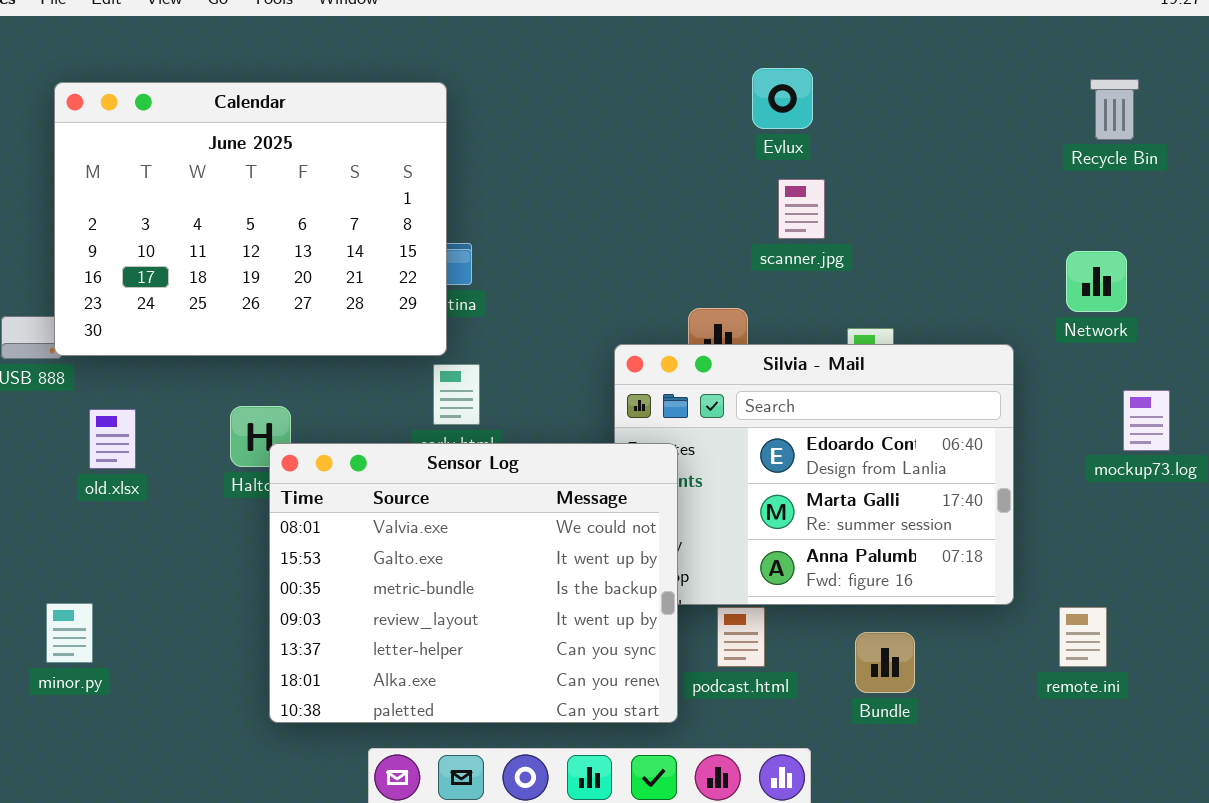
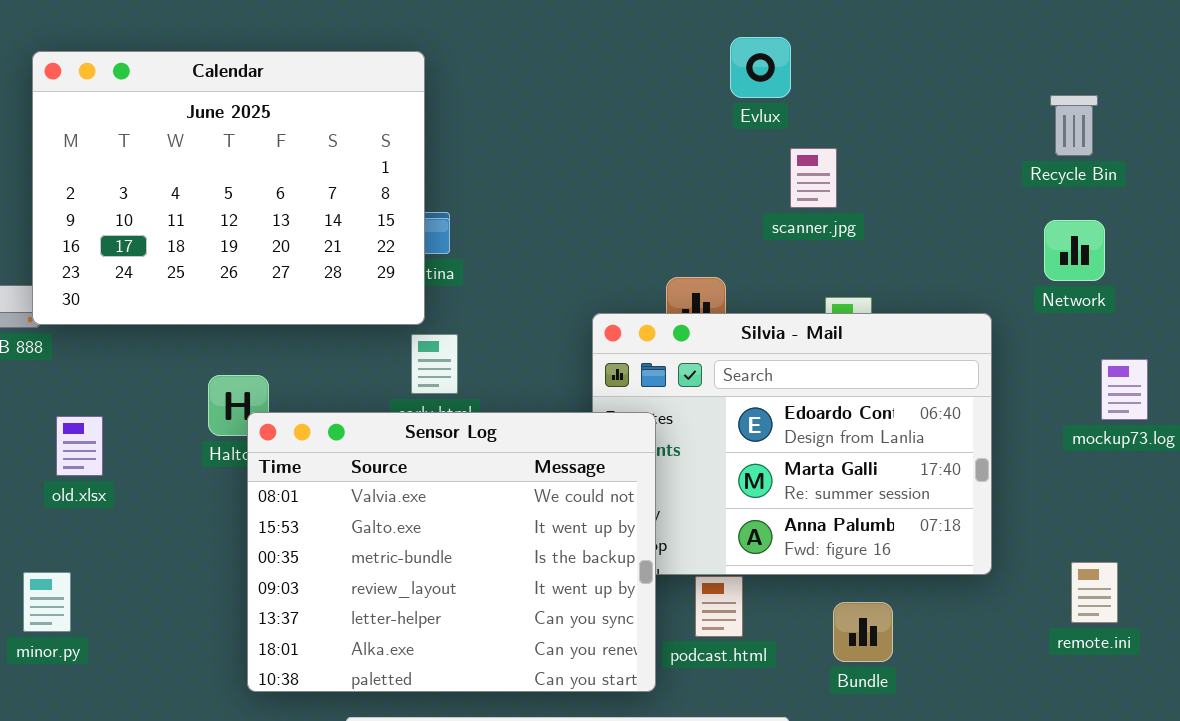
Recycle Bin: [1090,79,1139,140] -> [1050,95,1098,156], moved
scanner.jpg: [778,179,825,239] -> [790,148,837,208], moved
old.xlsx: [89,409,136,469] -> [56,416,103,476], moved
remote.ini: [1059,607,1107,667] -> [1071,562,1118,623], moved

